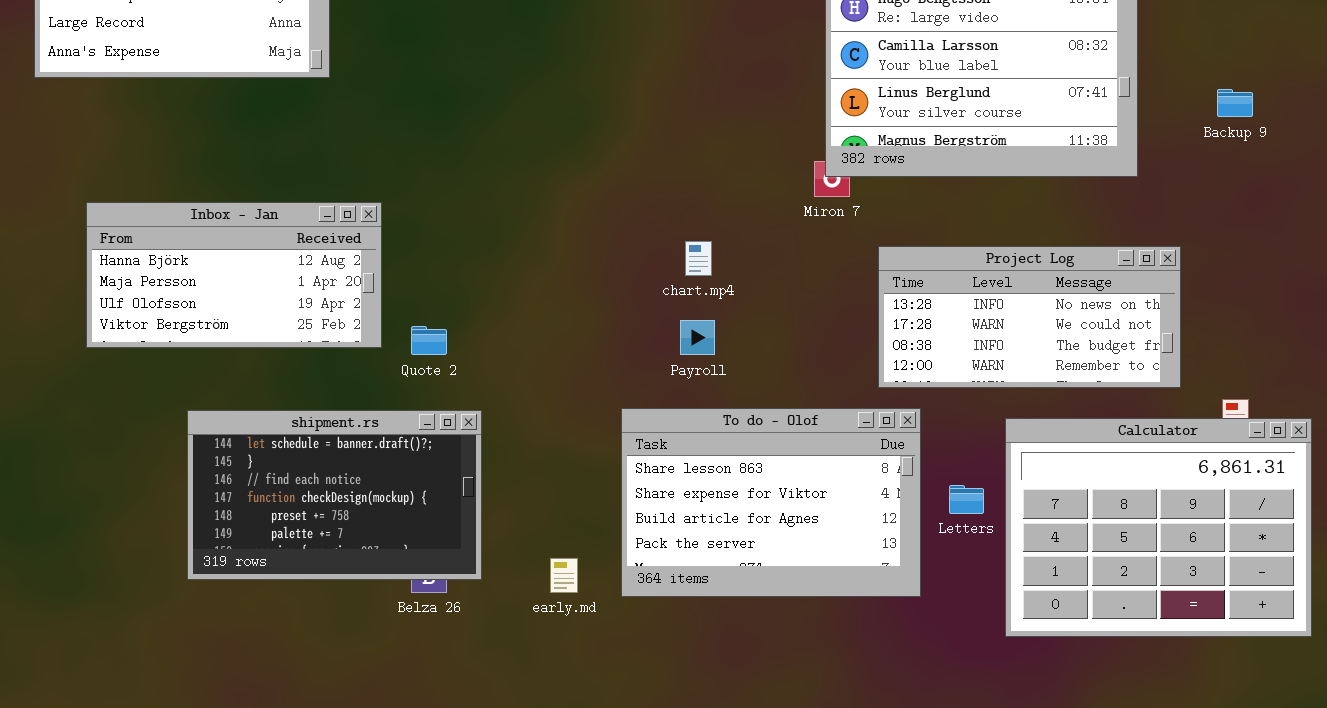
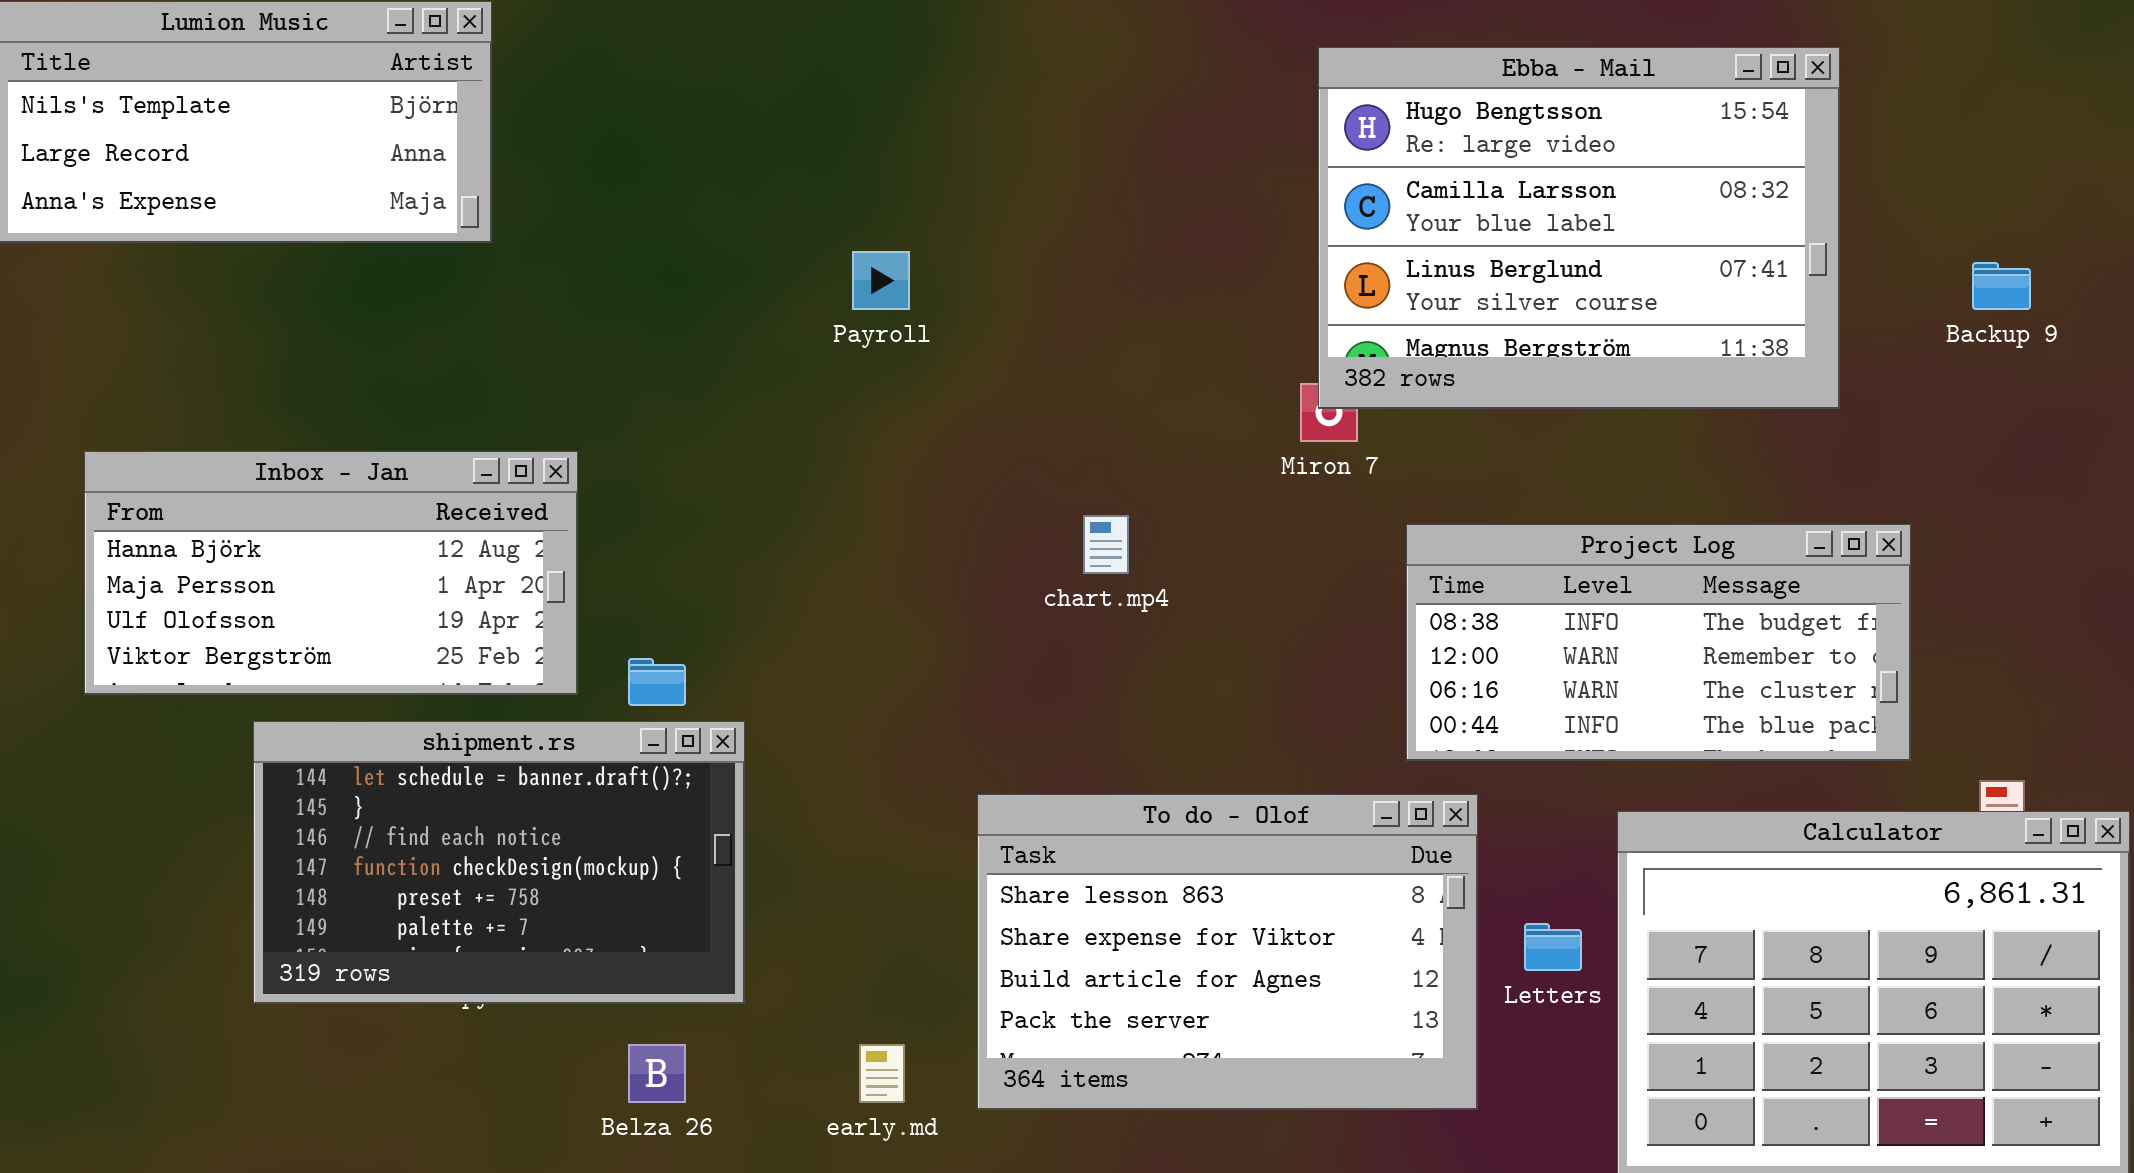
Project Log: [878,246,1181,388] -> [1406,524,1911,761], scrolled down 2 rows
Payroll: [680,320,715,355] -> [852,251,910,310], moved
shipment.rs: [187,410,482,580] -> [253,721,745,1004], moved

